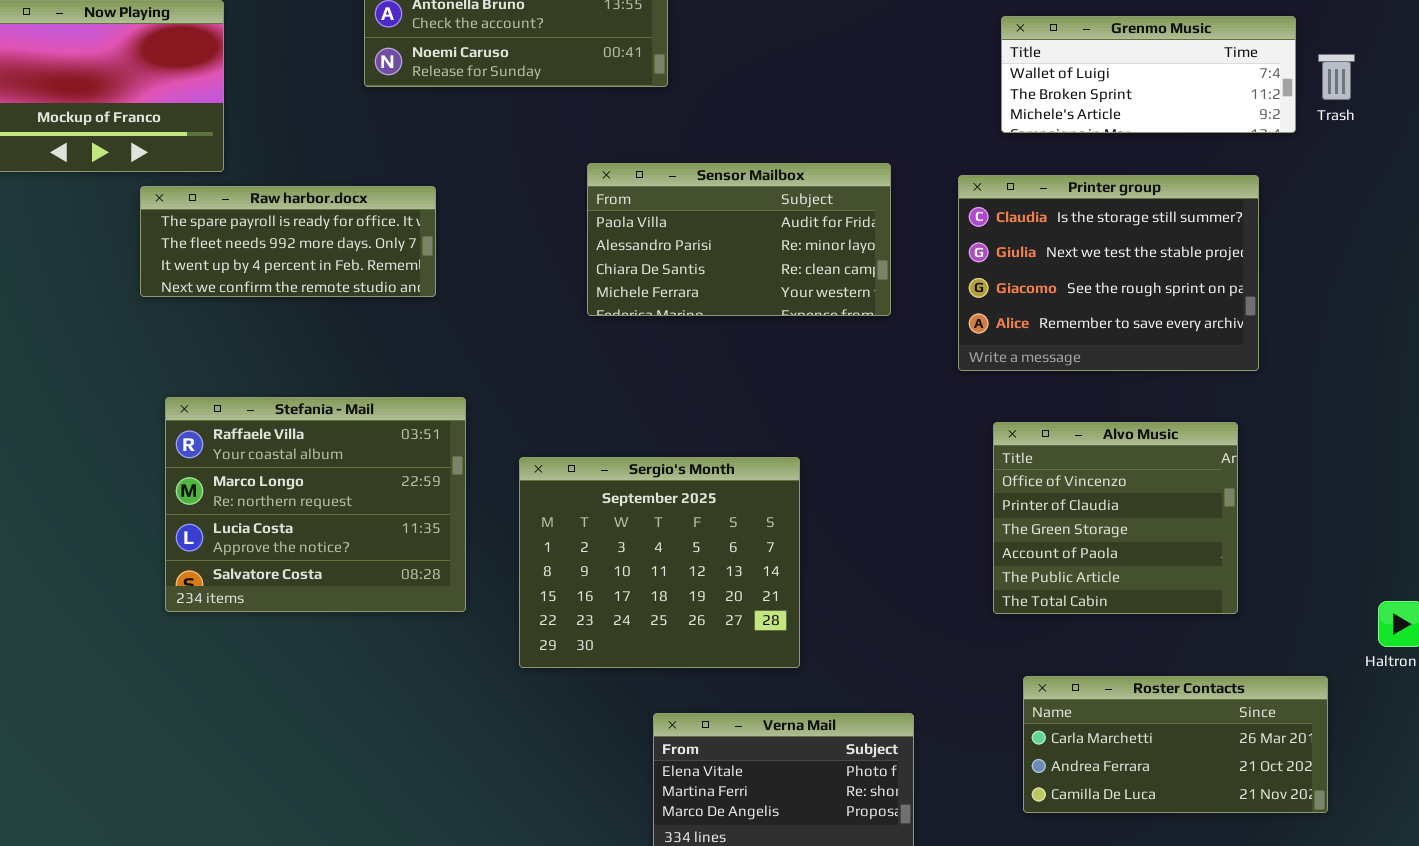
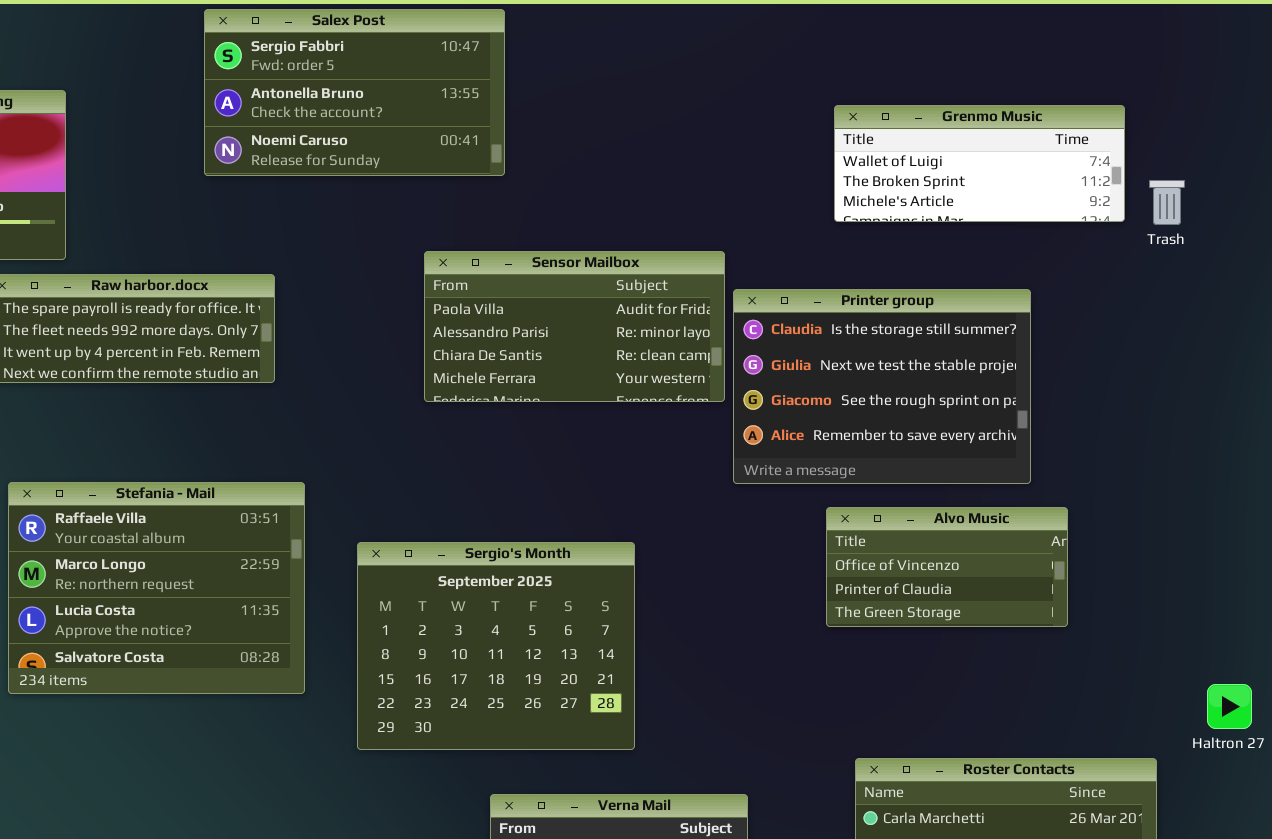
Trash: [1318,54,1355,100] -> [1149,180,1185,225], moved
Printer group: [958,175,1259,371] -> [733,289,1031,484], moved
Alvo Music: [993,422,1238,614] -> [826,507,1068,627], resized

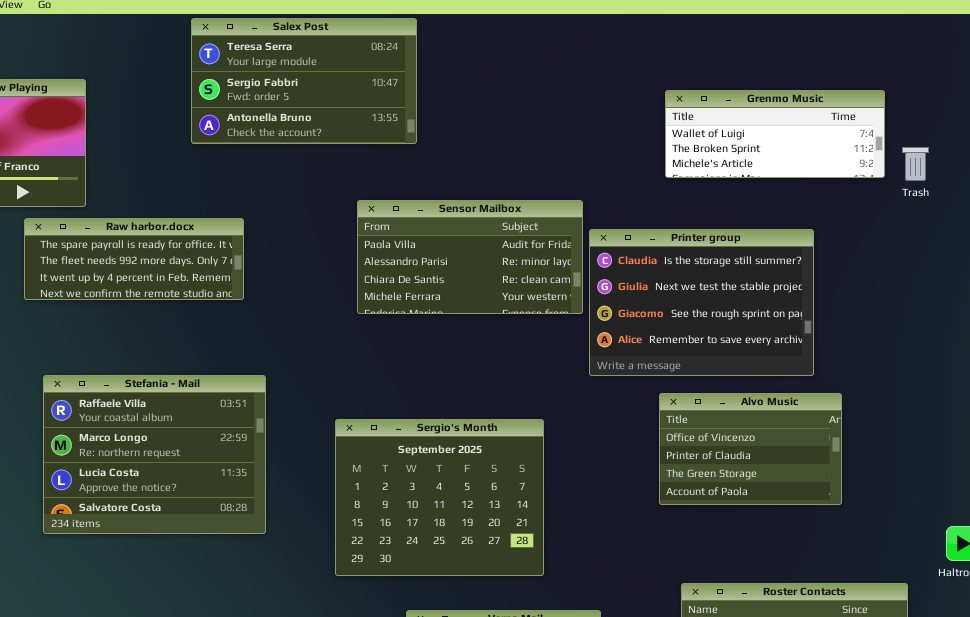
Salex Post: [204,9,505,176] -> [191,18,417,144], scrolled up 1 row
Alvo Music: [826,507,1068,627] -> [659,393,842,505], resized
Sergio's Month: [357,542,635,750] -> [335,419,544,576], moved

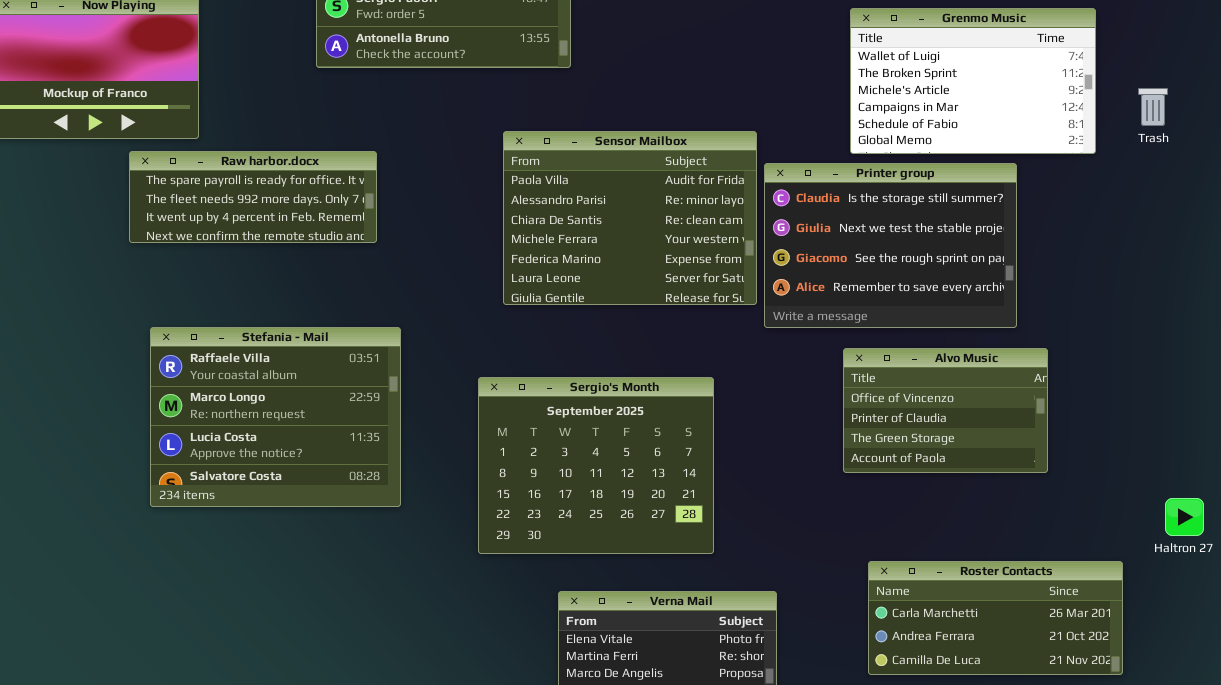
Grenmo Music: [665,90,885,178] -> [850,8,1096,154], resized
Trash: [902,147,929,181] -> [1138,88,1168,126], moved
Sensor Mailbox: [357,200,583,314] -> [503,131,757,305], resized

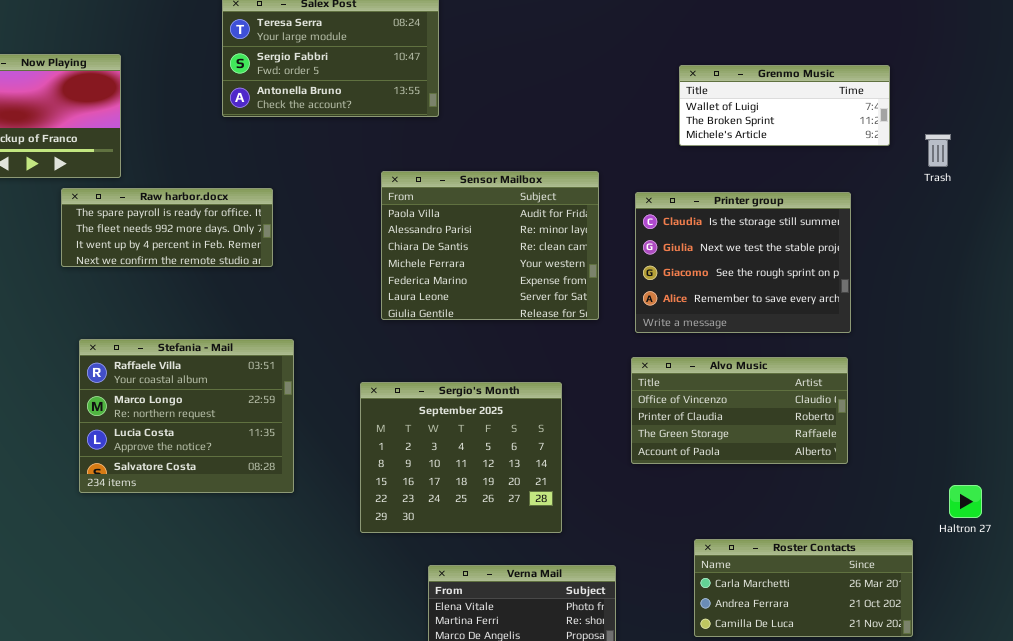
Grenmo Music: [850,8,1096,154] -> [679,65,890,146], resized
Printer group: [764,163,1017,328] -> [635,192,851,333], moved
Alvo Music: [843,348,1048,473] -> [631,357,848,464], resized

